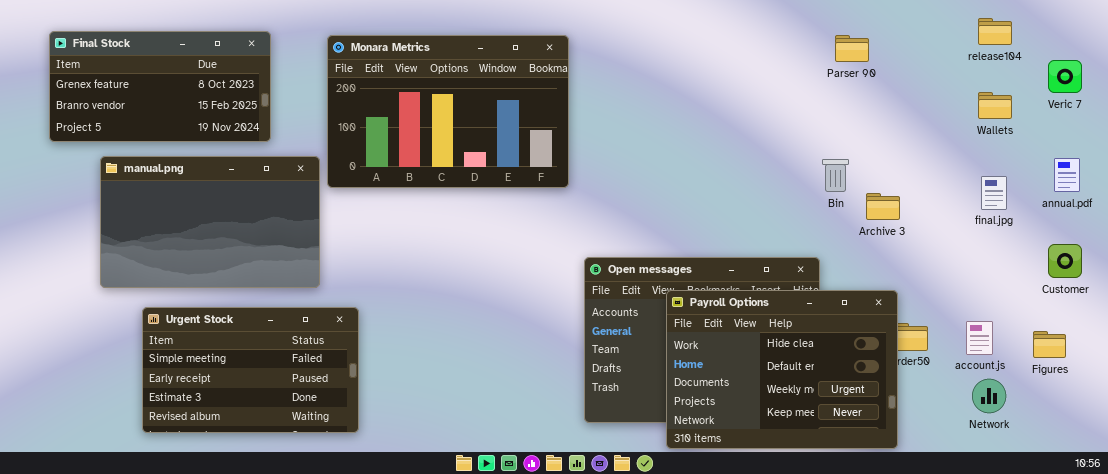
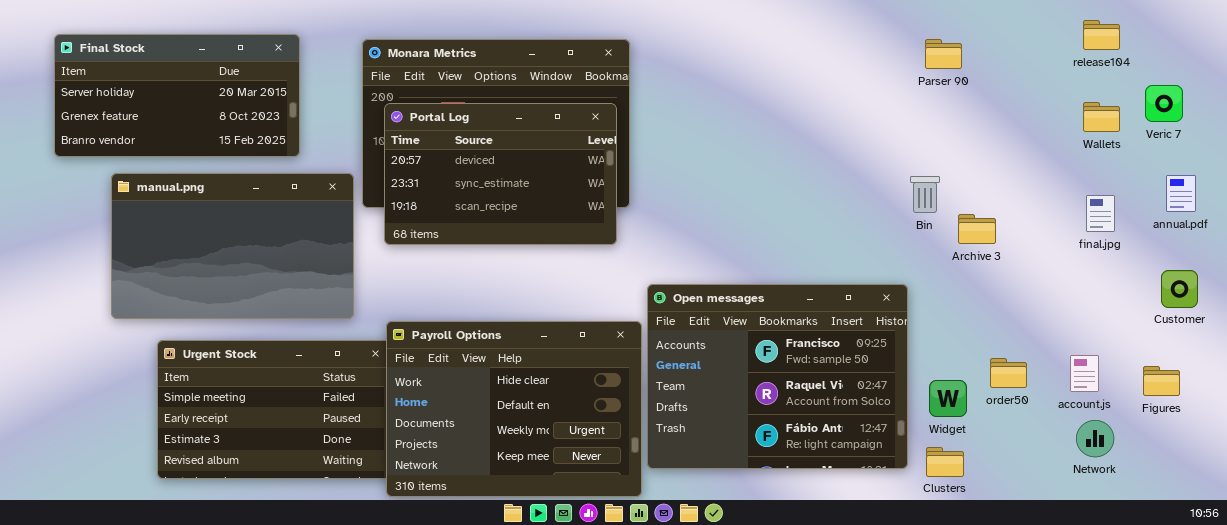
Final Stock: [49,31,271,142] -> [54,34,300,157], scrolled up 1 row
Veric 7: [1048,60,1082,93] -> [1145,85,1183,122], moved
Portal Log: none -> [384,103,617,245], opened
Payroll Options: [666,290,898,449] -> [386,321,642,497], moved

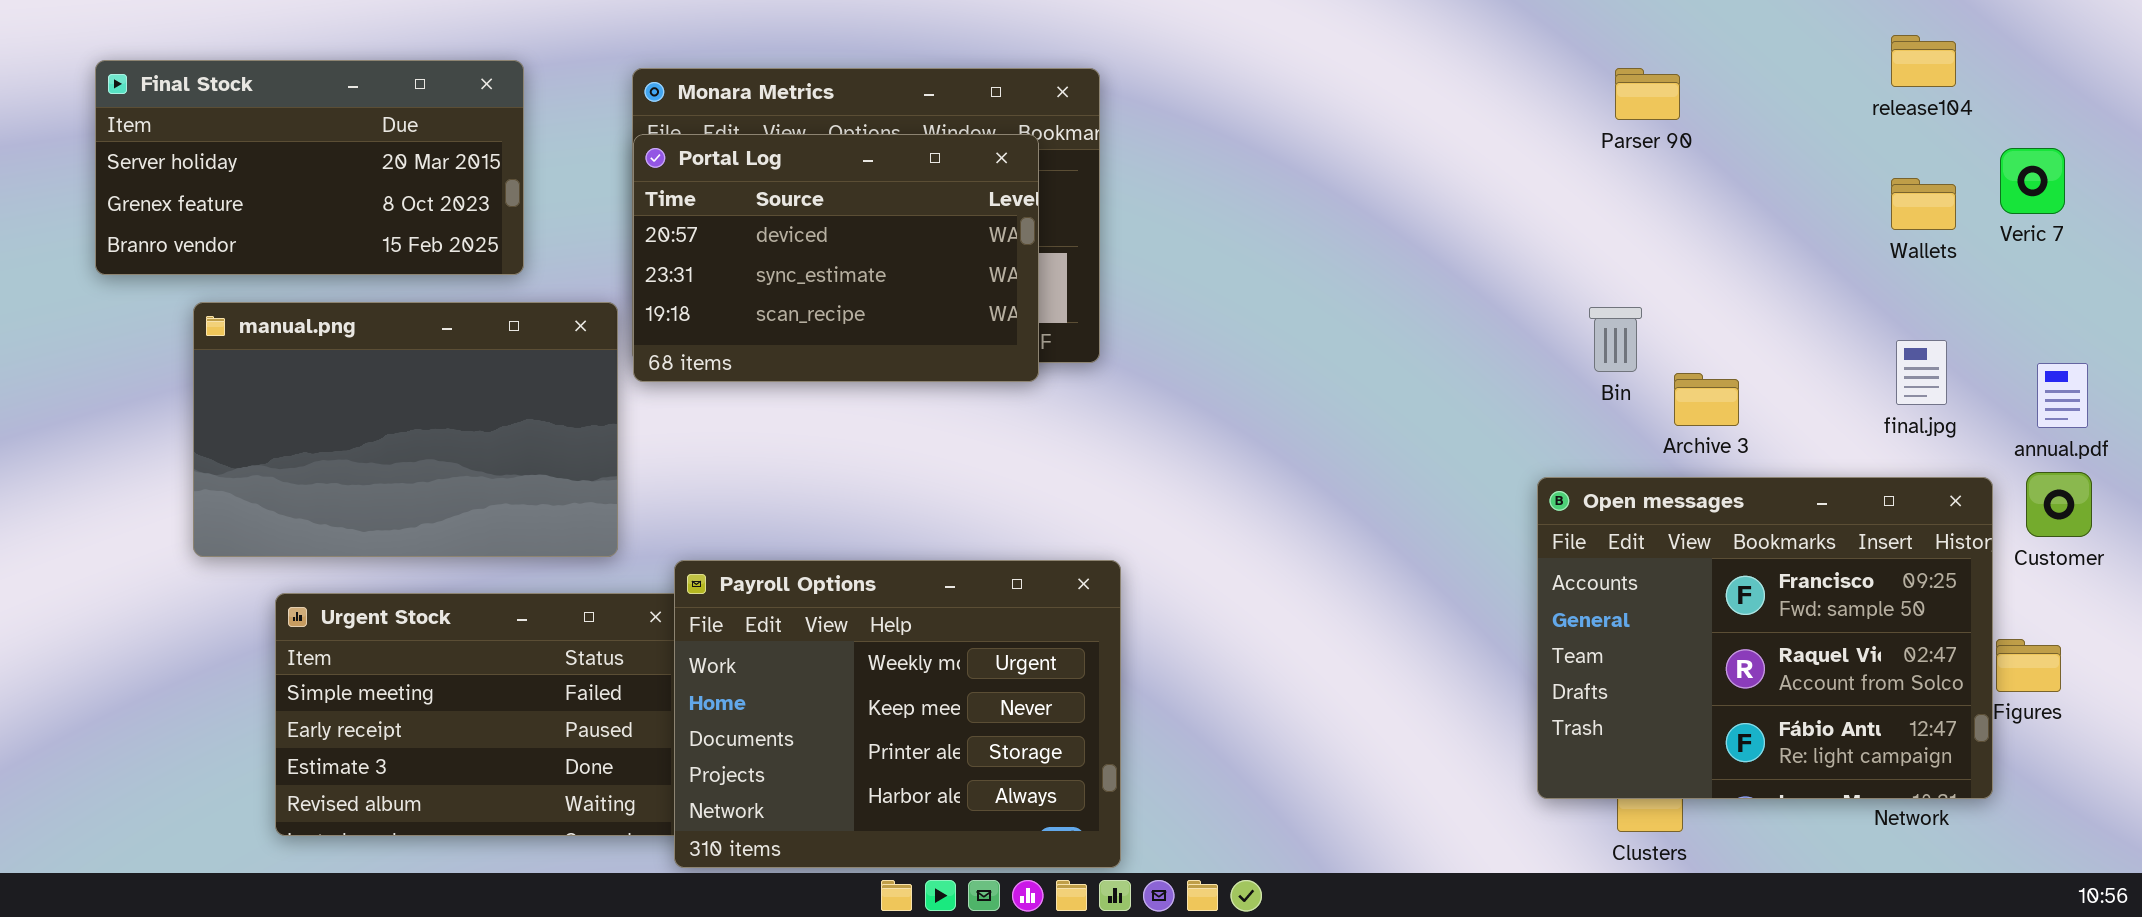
Portal Log: [384,103,617,245] -> [633,134,1039,382], moved
annual.pdf: [1166,175,1196,212] -> [2037,363,2088,428], moved
Open messages: [647,284,908,469] -> [1537,477,1993,799], moved
Payroll Options: [386,321,642,497] -> [674,560,1121,868], scrolled down 2 rows

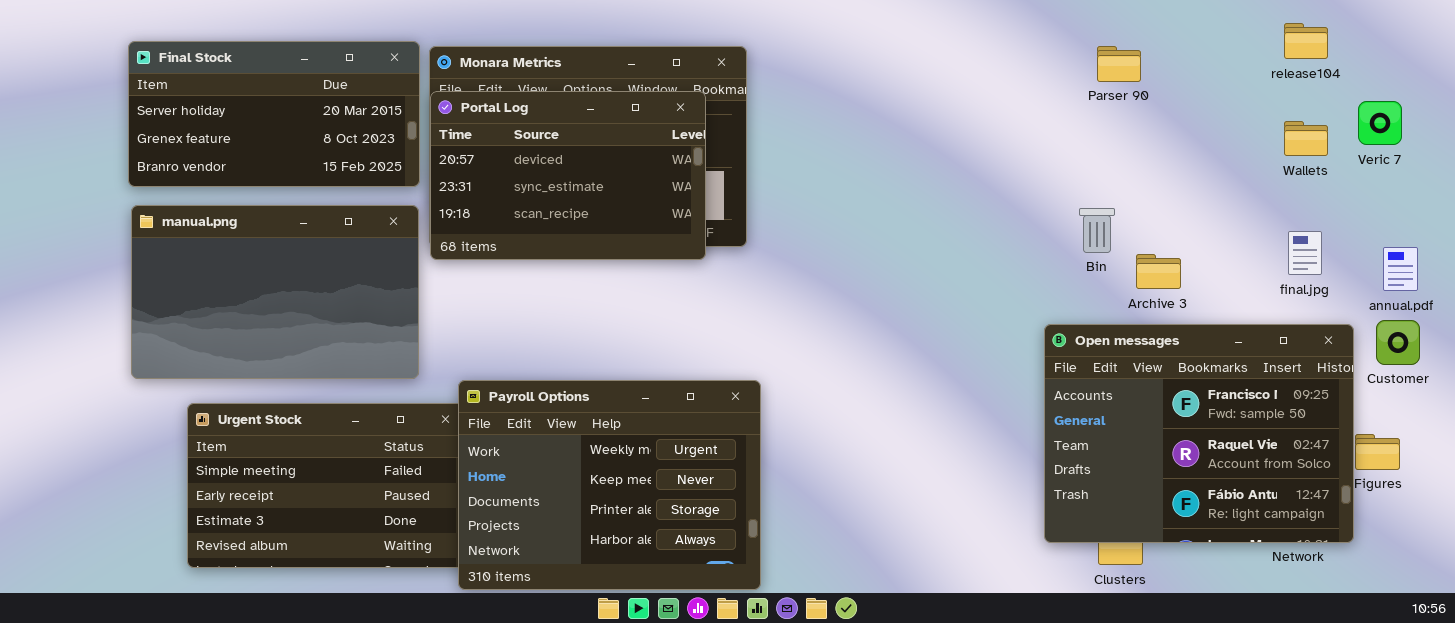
Final Stock: [95,60,524,275] -> [128,41,420,187], moved

